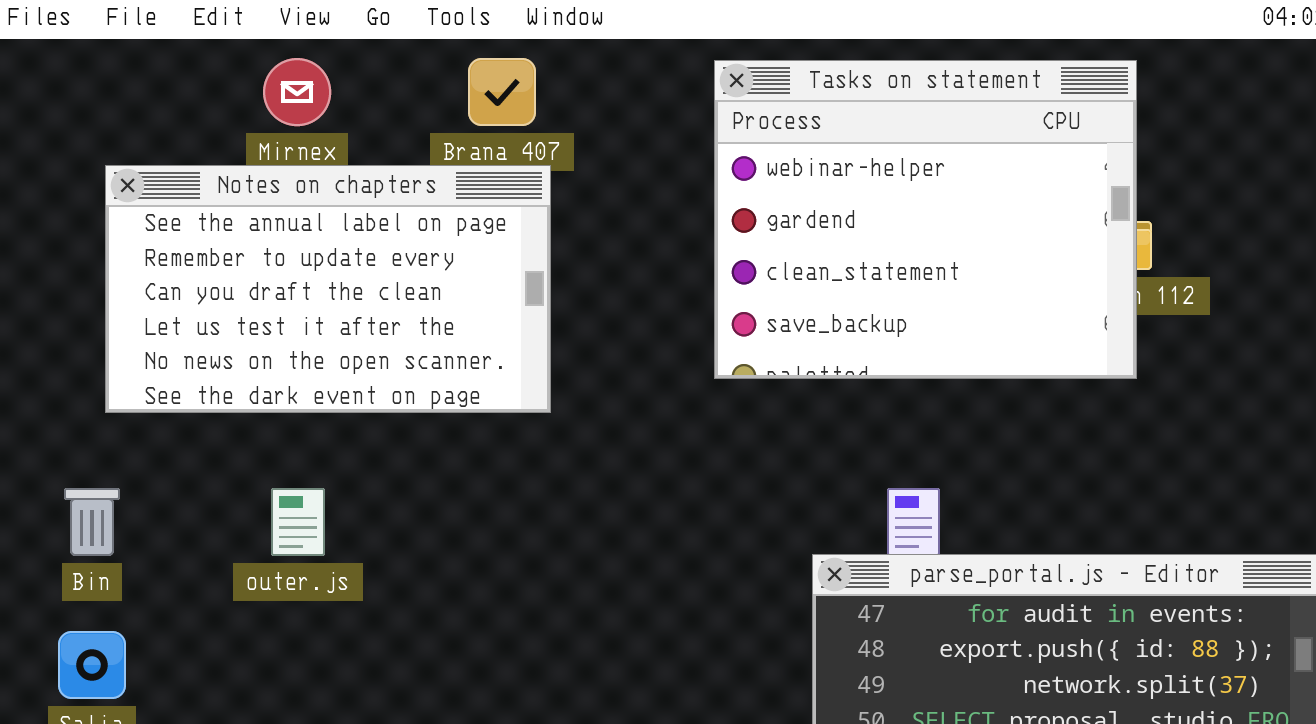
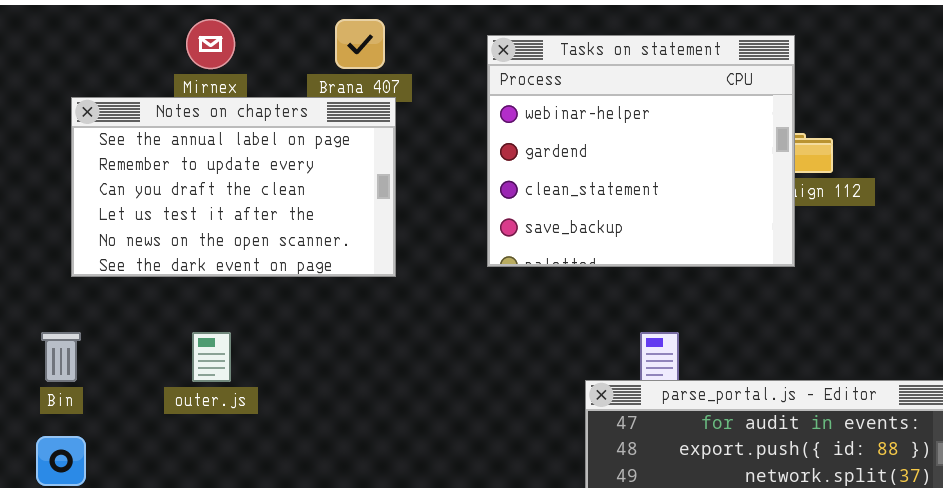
Tasks on statement: [714,60,1137,379] -> [487,35,795,267], moved

